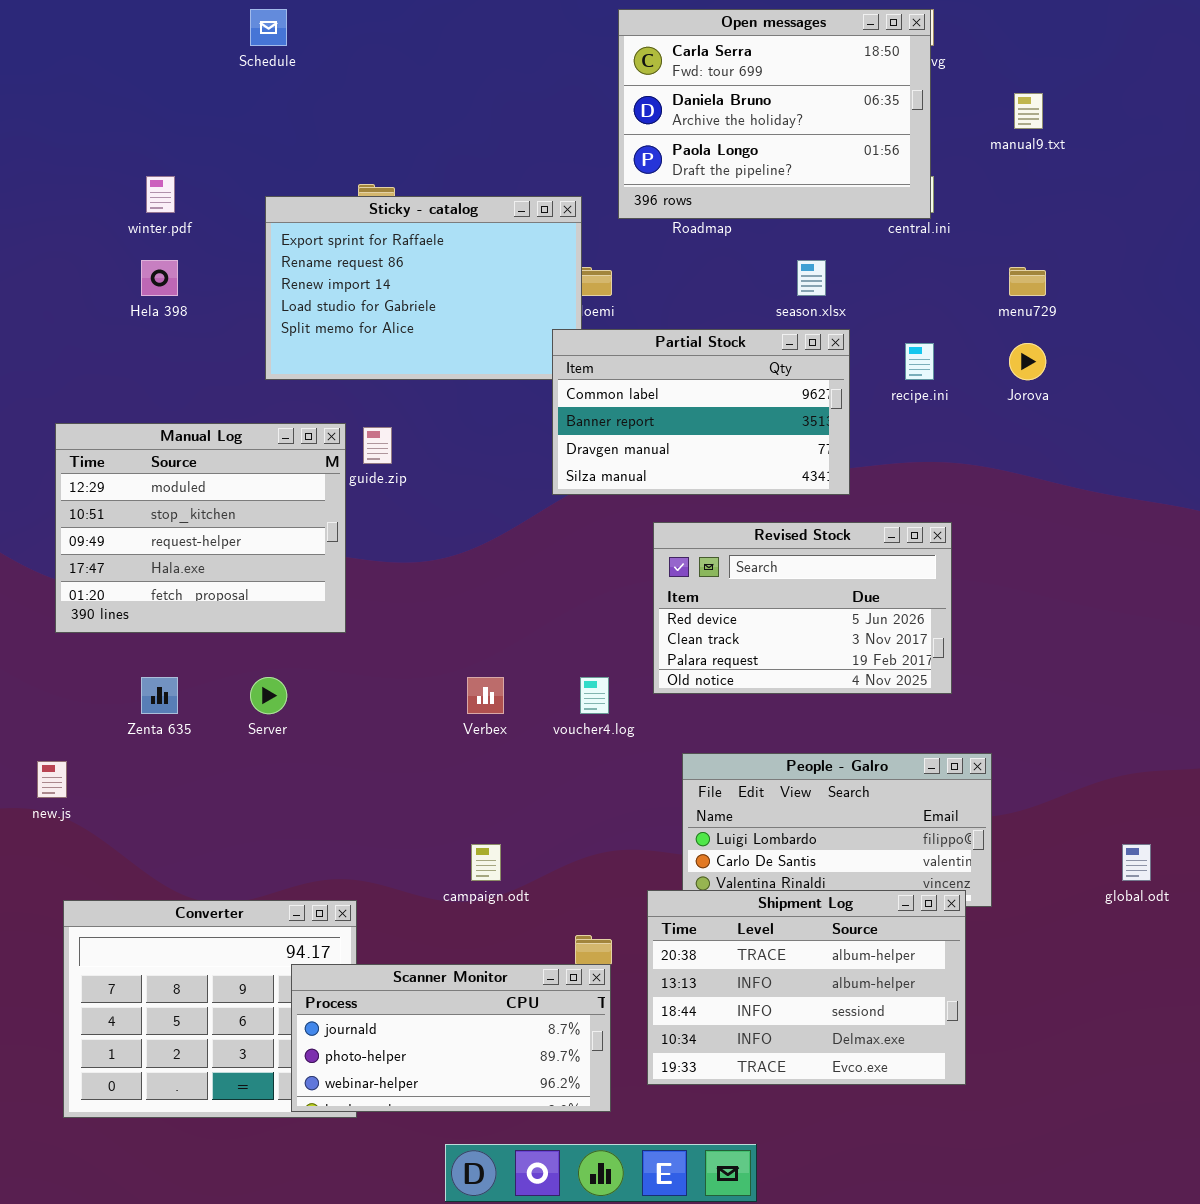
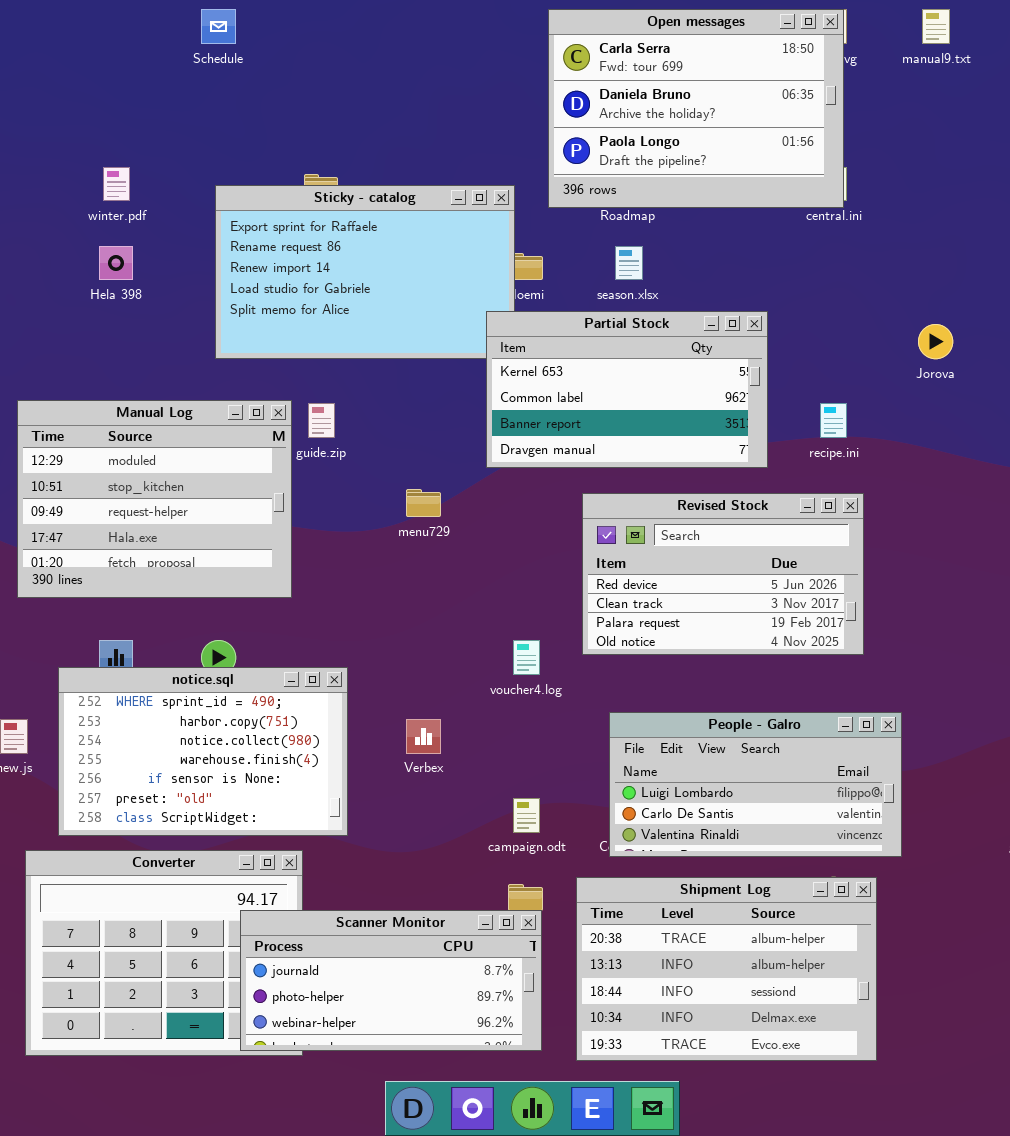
manual9.txt: [1014,93,1043,129] -> [922,9,950,44], moved
season.xlsx: [797,260,826,296] -> [615,246,643,280], moved
menu729: [1009,267,1046,296] -> [406,489,441,517], moved
Partial Stock: [552,329,850,495] -> [486,311,768,468], scrolled up 1 row
recipe.ini: [905,343,934,380] -> [820,403,847,438], moved
Verbex: [467,677,504,714] -> [406,719,441,754], moved
notice.sql: none -> [58,667,348,836], opened
campaign.odt: [471,844,501,881] -> [513,798,540,833], moved
Shipment Log: [647,890,966,1085] -> [576,877,877,1061], moved

